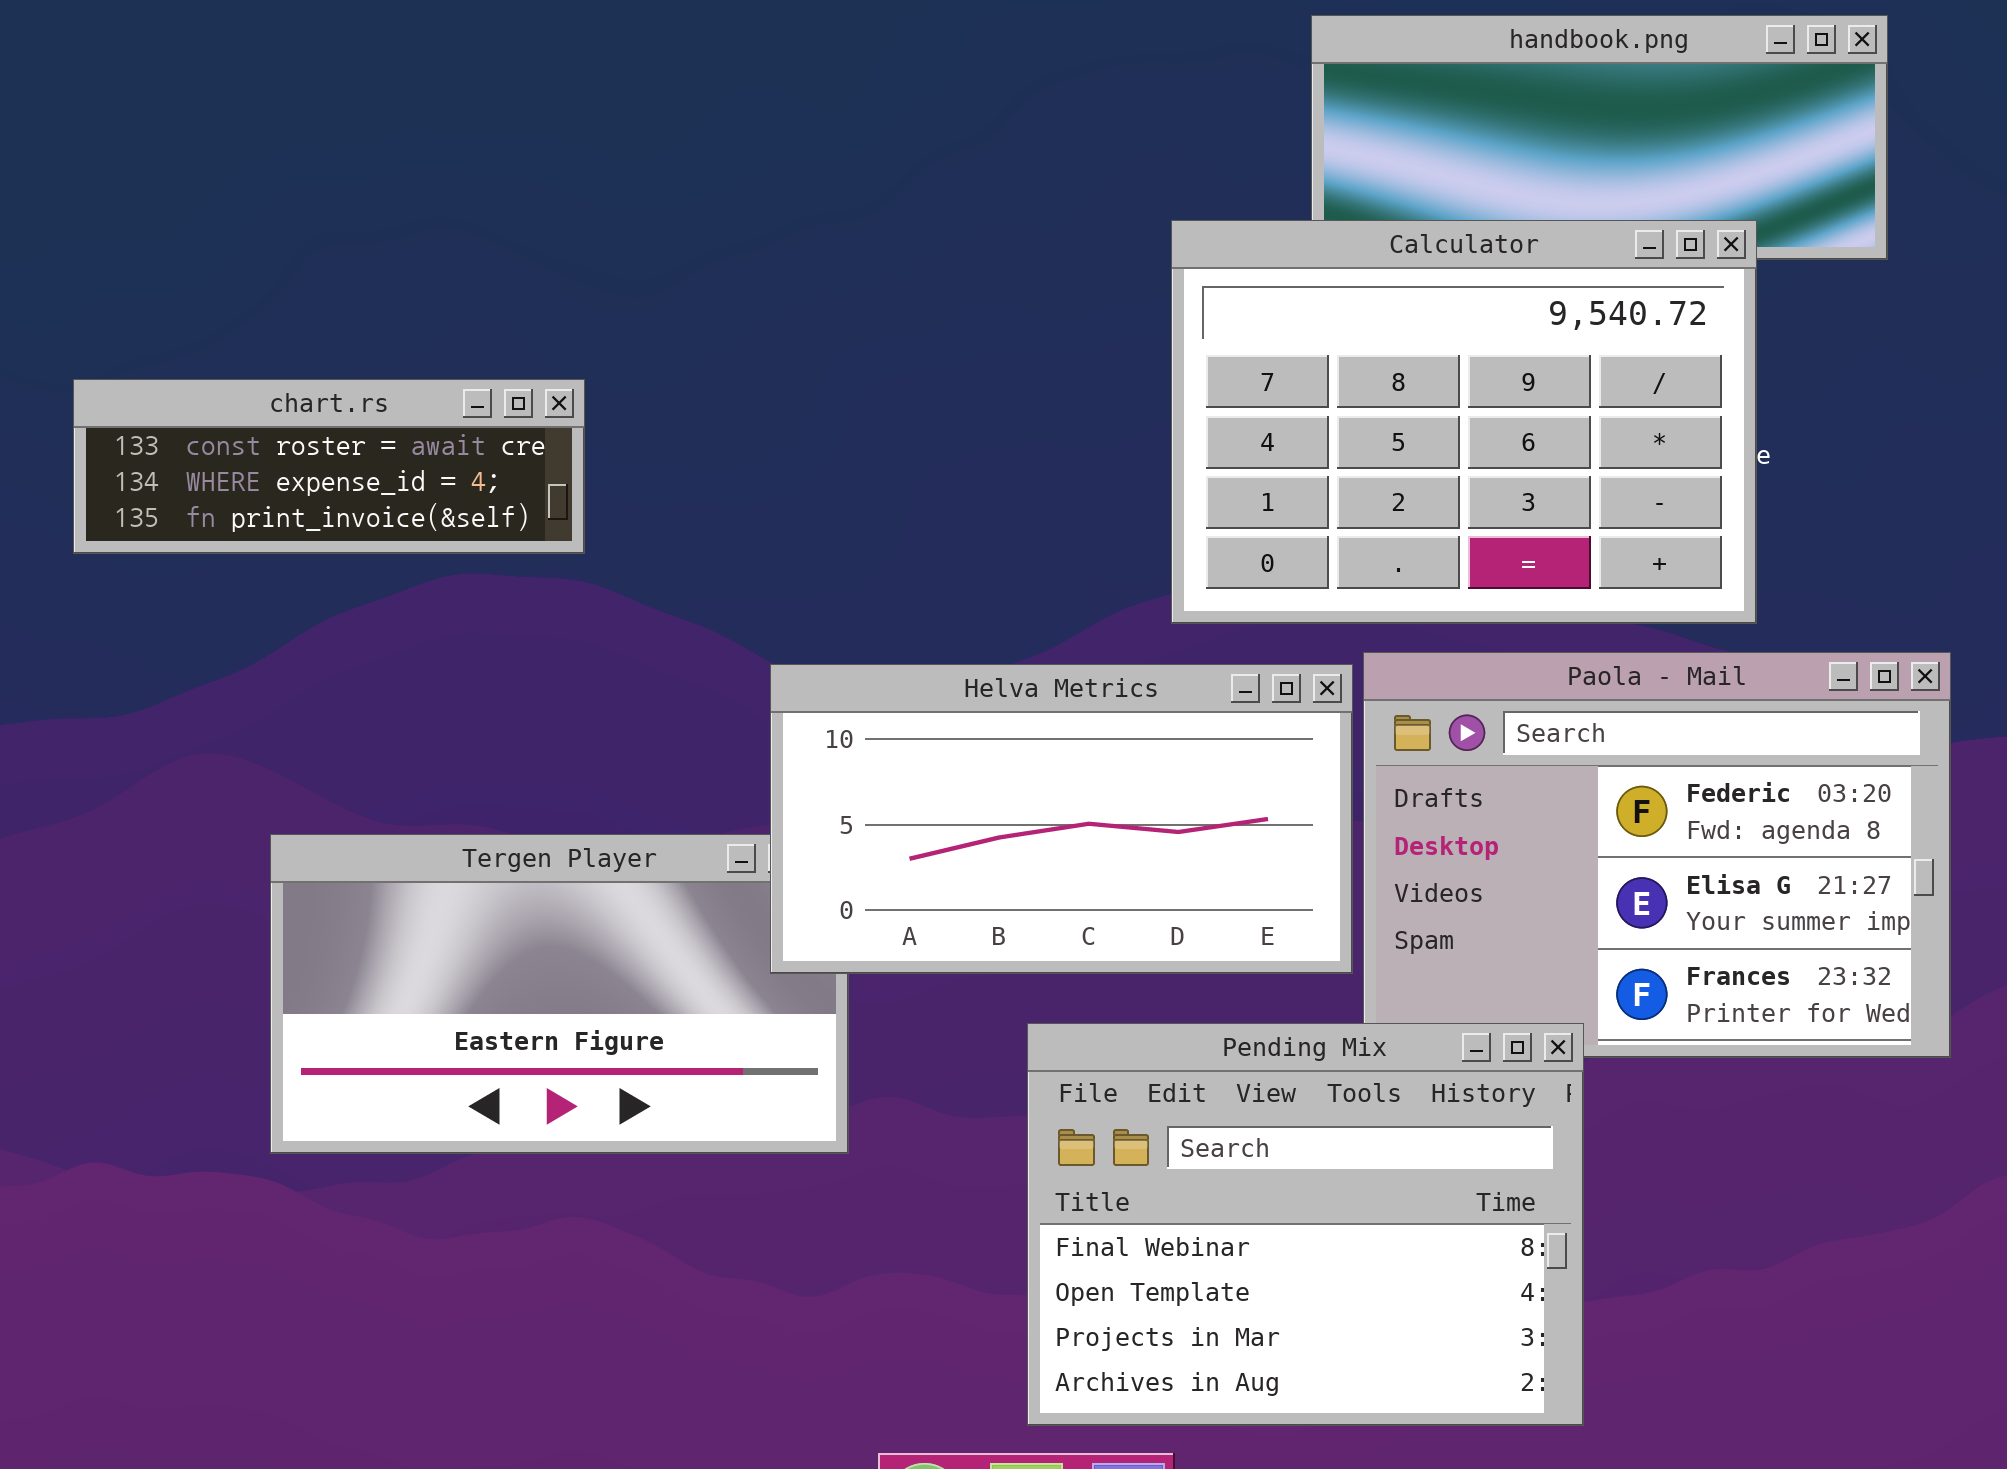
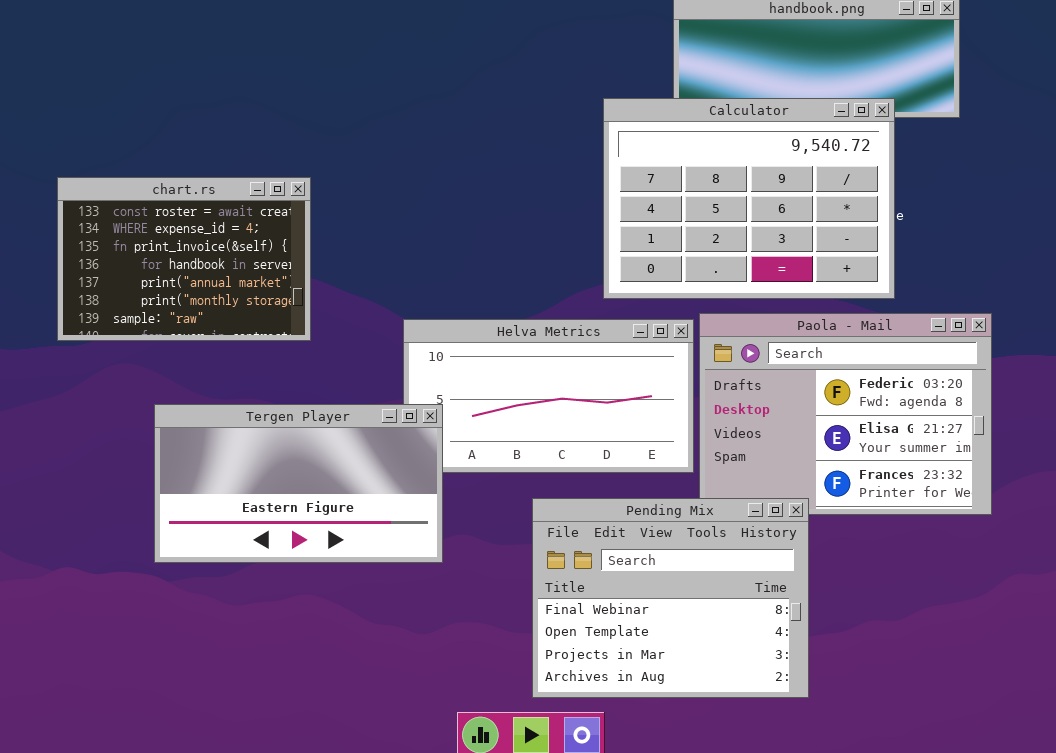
chart.rs: [73,379,585,554] -> [57,177,311,341], resized
Tergen Player: [270,834,849,1154] -> [154,404,443,563], raised

